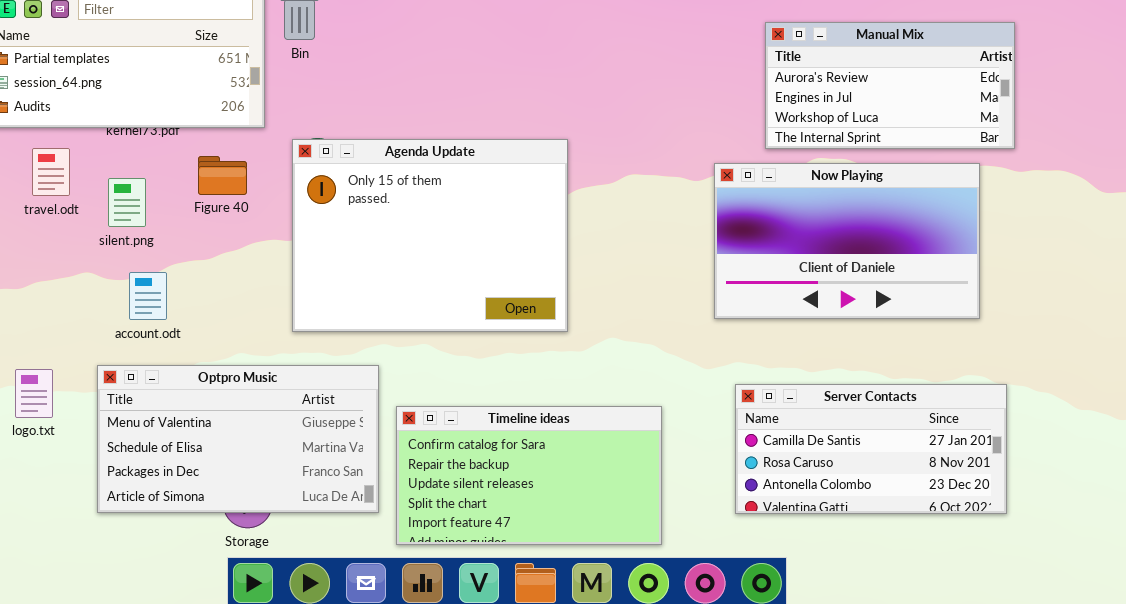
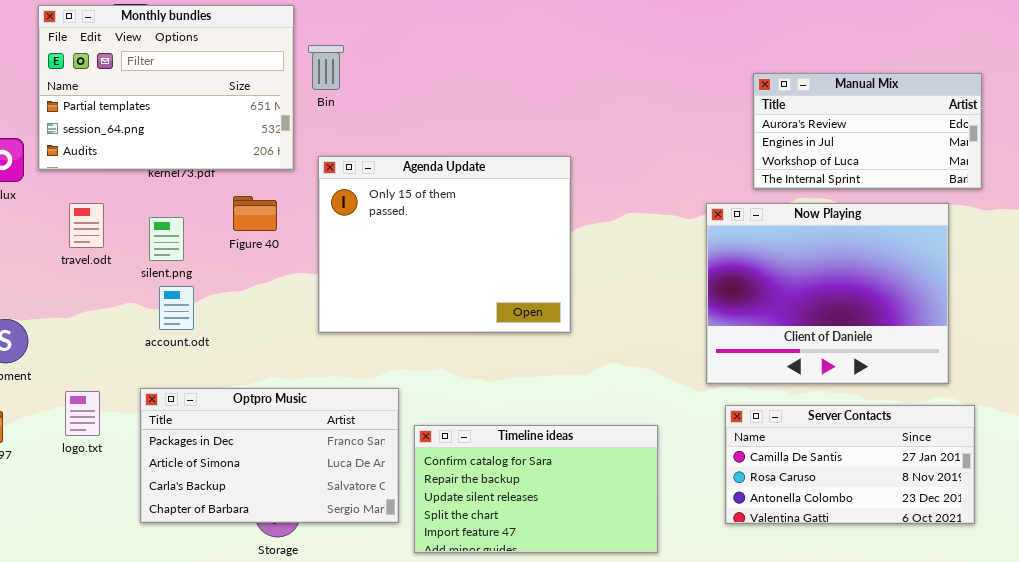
Agenda Update: [292,139,568,332] -> [318,156,571,333], moved
travel.odt: [32,148,70,196] -> [69,203,104,248], moved
Now Playing: [714,163,980,319] -> [706,203,949,384], resized
account.odt: [129,272,167,320] -> [159,286,194,330], moved
Optpro Music: [97,365,379,513] -> [140,388,399,523], scrolled down 2 rows

